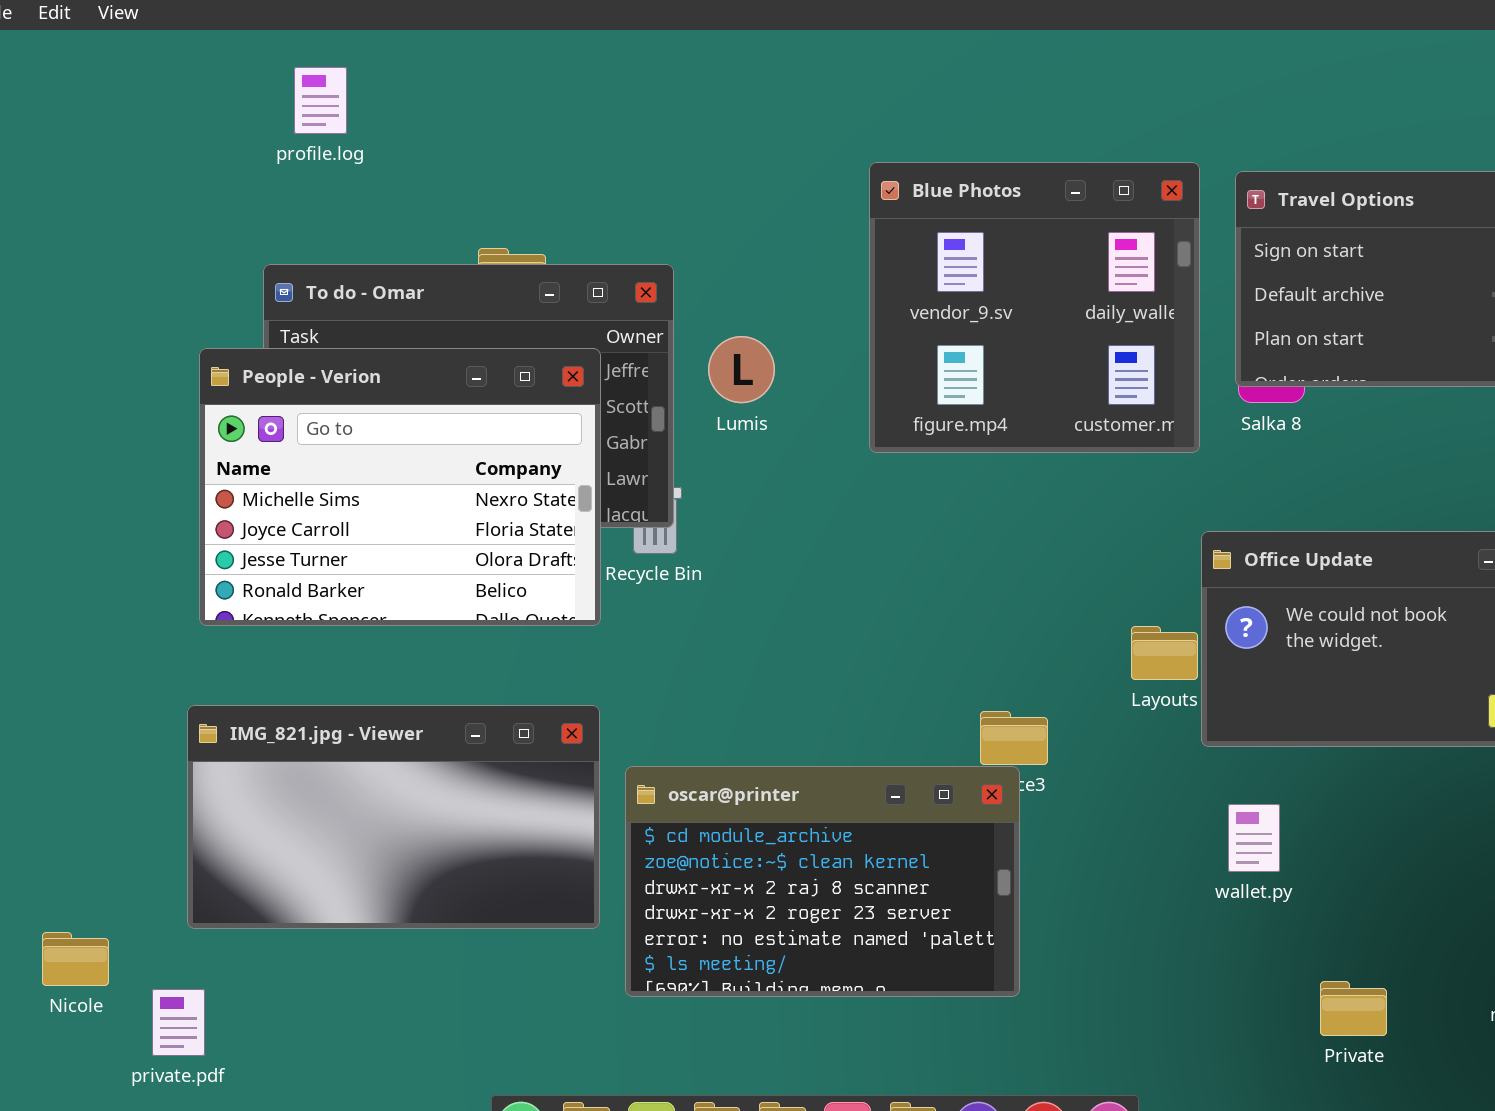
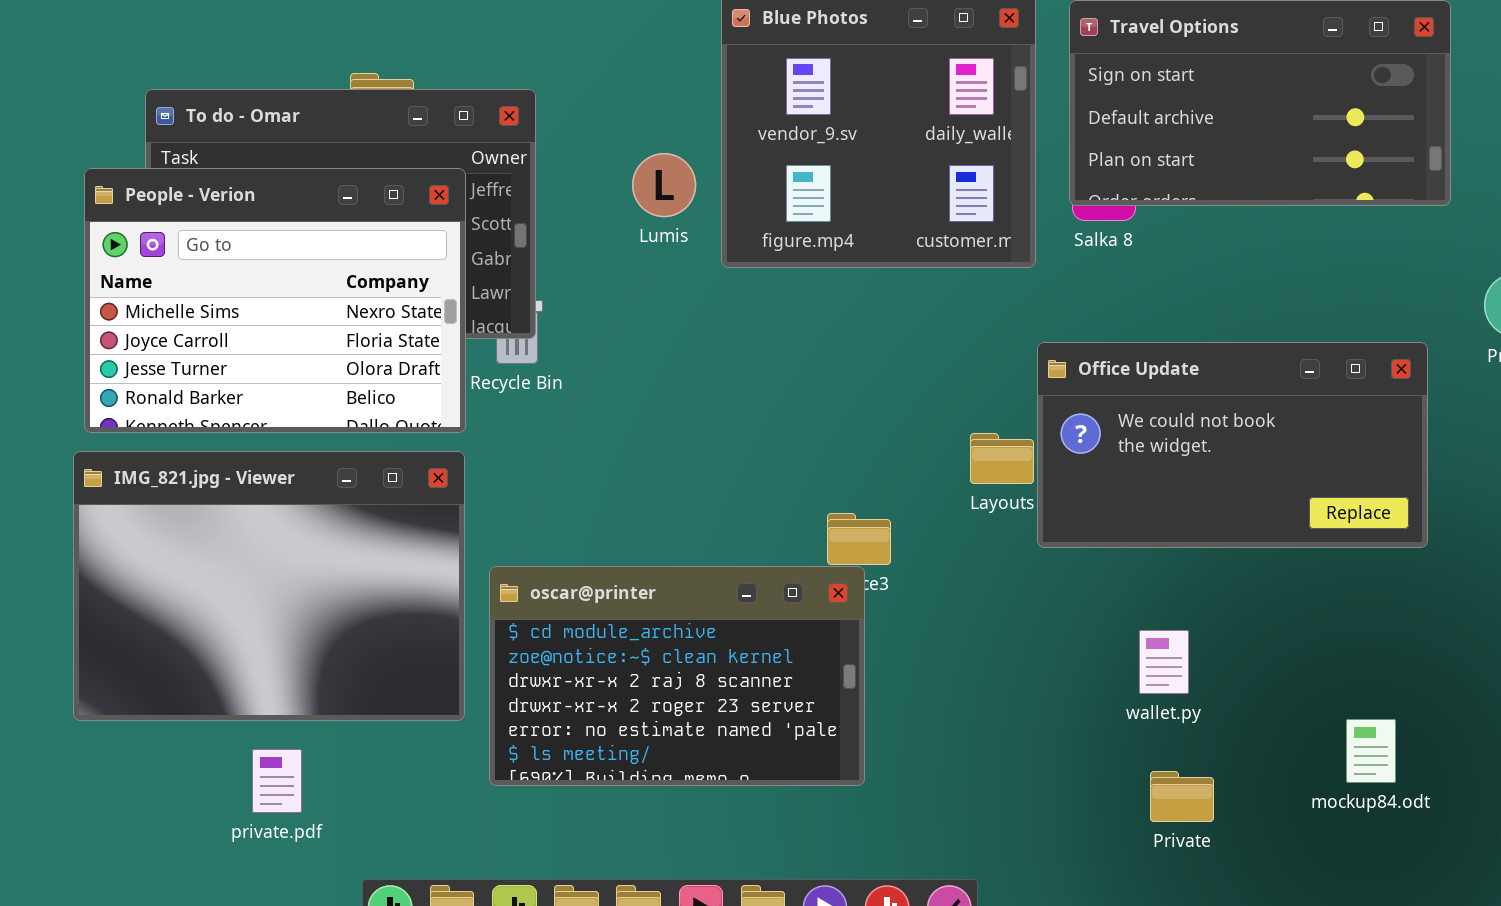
Lumis: [708,336,775,403] -> [632,153,696,217], moved
IMG_821.jpg - Viewer: [187,705,600,929] -> [73,451,465,721], resized
wallet.py: [1228,804,1280,872] -> [1139,630,1189,694], moved
private.pdf: [152,989,205,1056] -> [252,749,302,813], moved

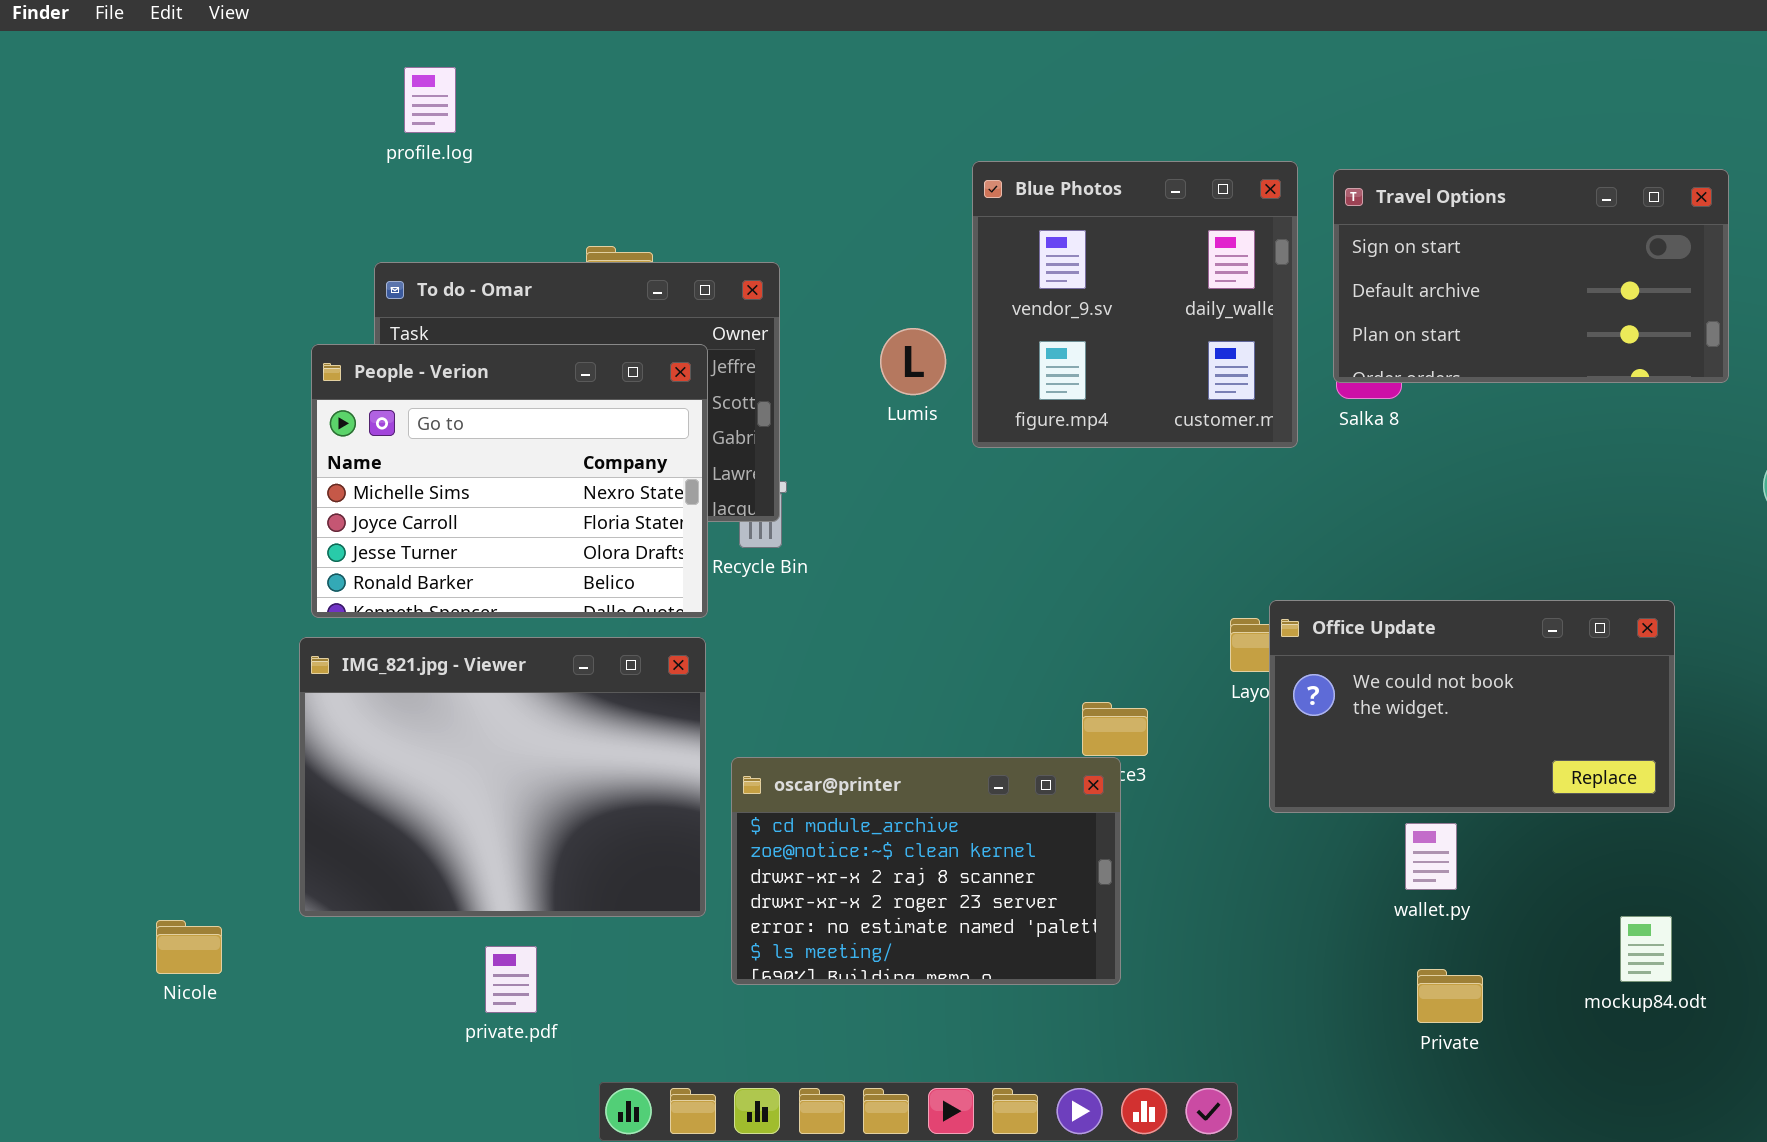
Office Update: [1037,342,1428,548] -> [1269,600,1675,813], moved

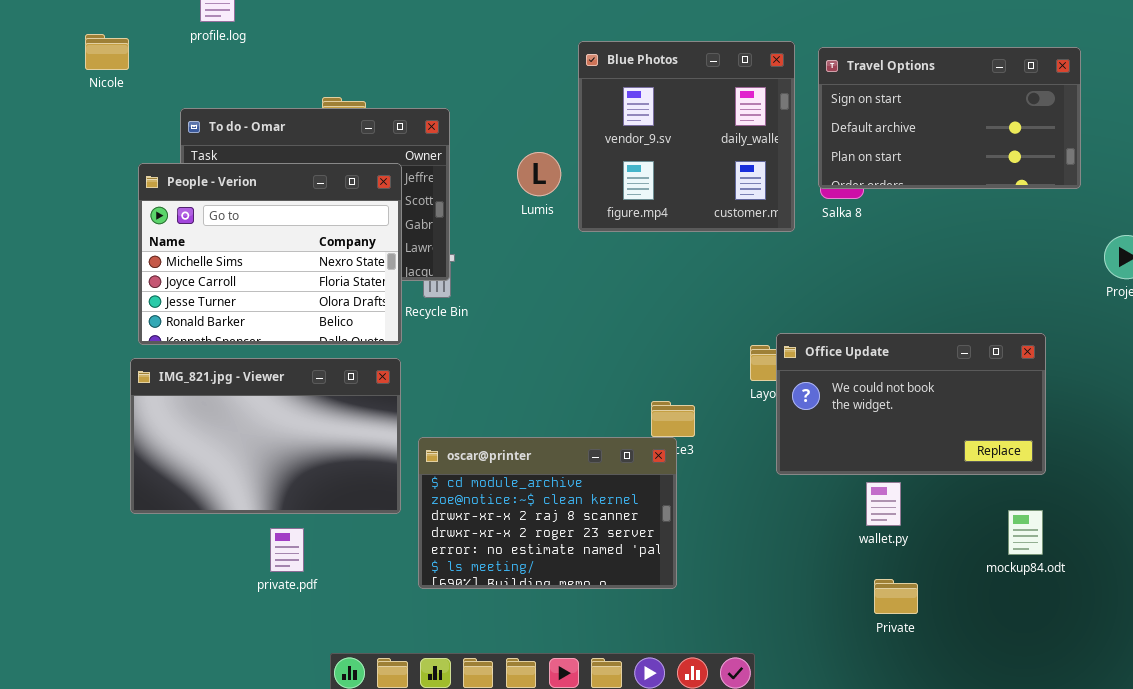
IMG_821.jpg - Viewer: [299,637,706,917] -> [130,358,401,514], resized
mockup84.odt: [1620,916,1672,982] -> [1008,510,1043,555], moved
Nicole: [156,920,222,974] -> [85,34,129,70], moved
private.pdf: [485,946,537,1013] -> [270,528,304,572], moved

